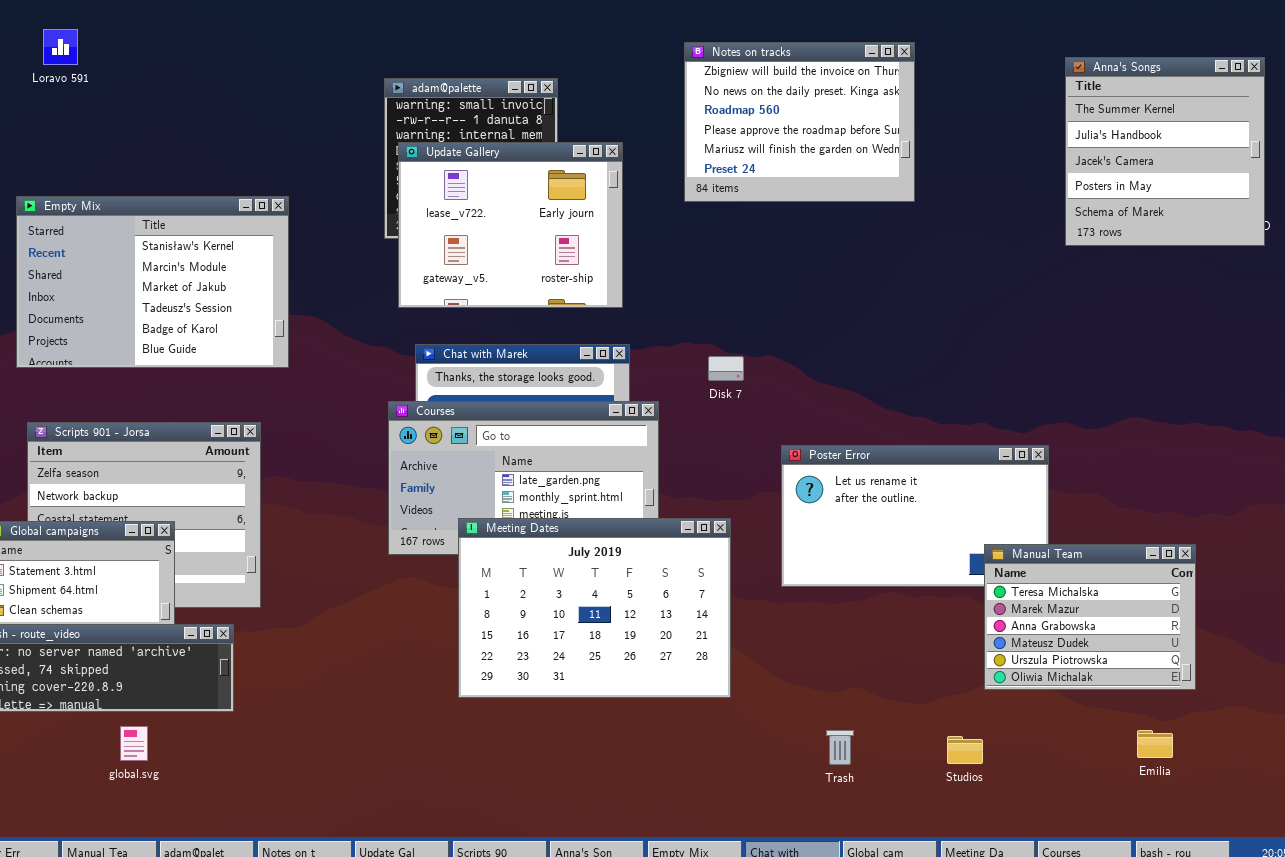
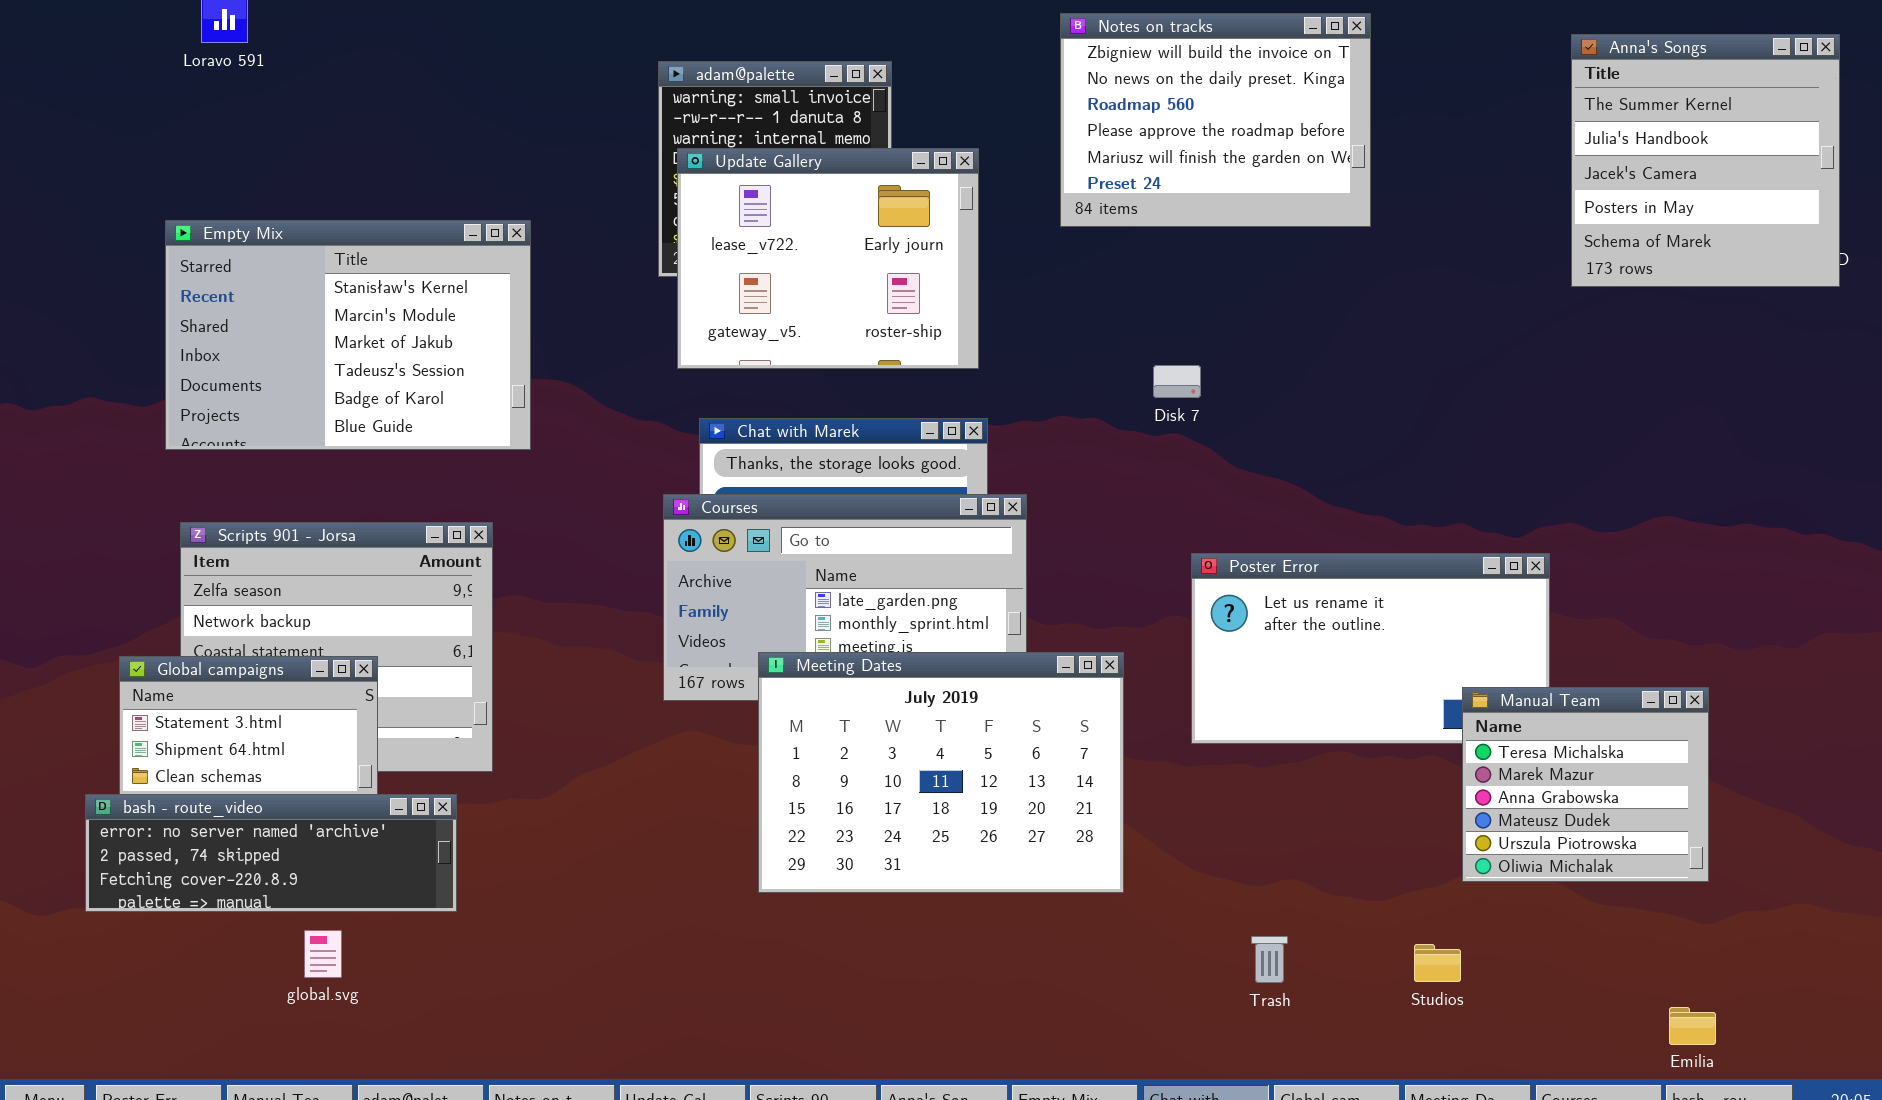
Disk 7: [708,356,744,381] -> [1153,365,1201,398], moved
Manual Team: [984,544,1196,690] -> [1462,687,1709,882], resized
Emilia: [1137,730,1173,758] -> [1669,1007,1716,1045], moved

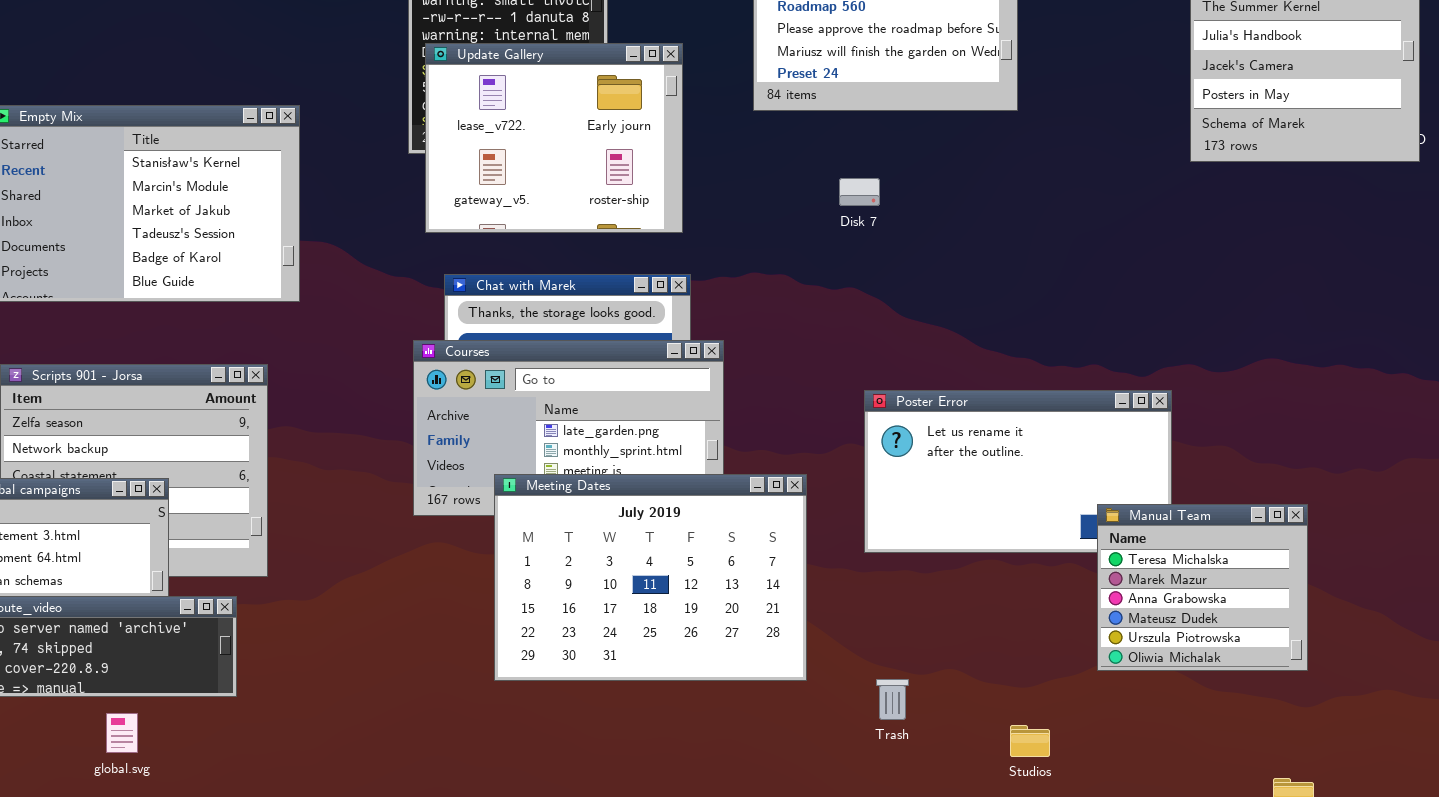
Disk 7: [1153,365,1201,398] -> [839,178,880,206], moved
Trash: [1251,936,1288,983] -> [876,679,909,720], moved
Studios: [1414,944,1461,982] -> [1010,725,1050,757], moved

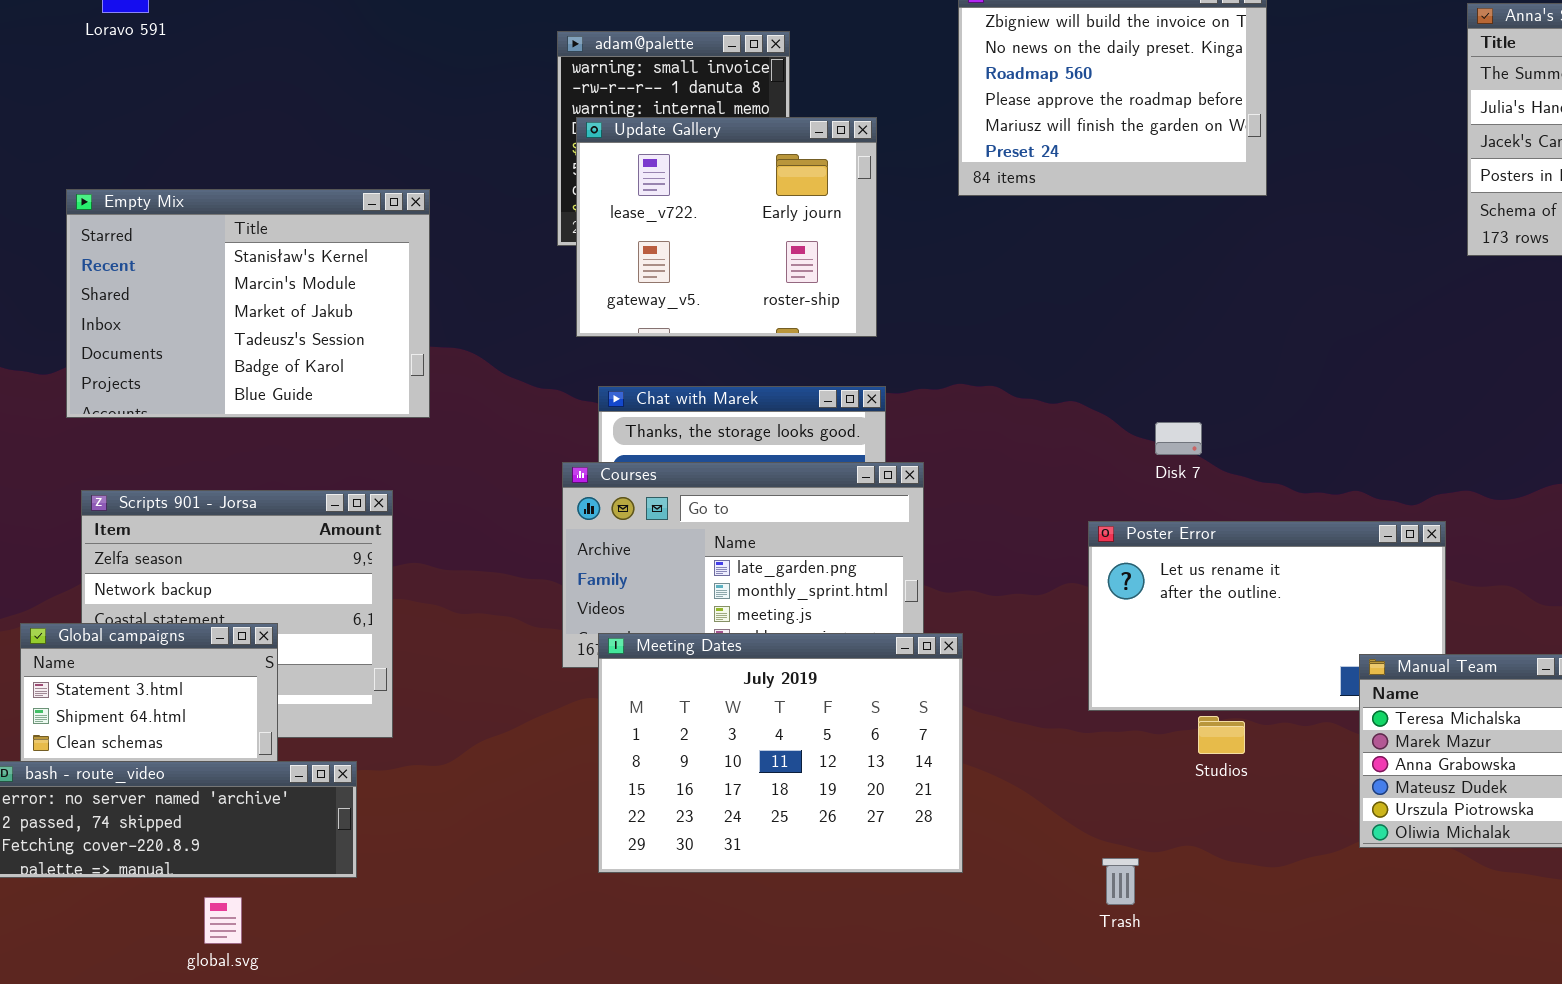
Disk 7: [839,178,880,206] -> [1155,422,1202,455], moved
Meeting Dates: [494,474,807,681] -> [598,633,963,873], moved
Studios: [1010,725,1050,757] -> [1198,716,1245,754], moved

